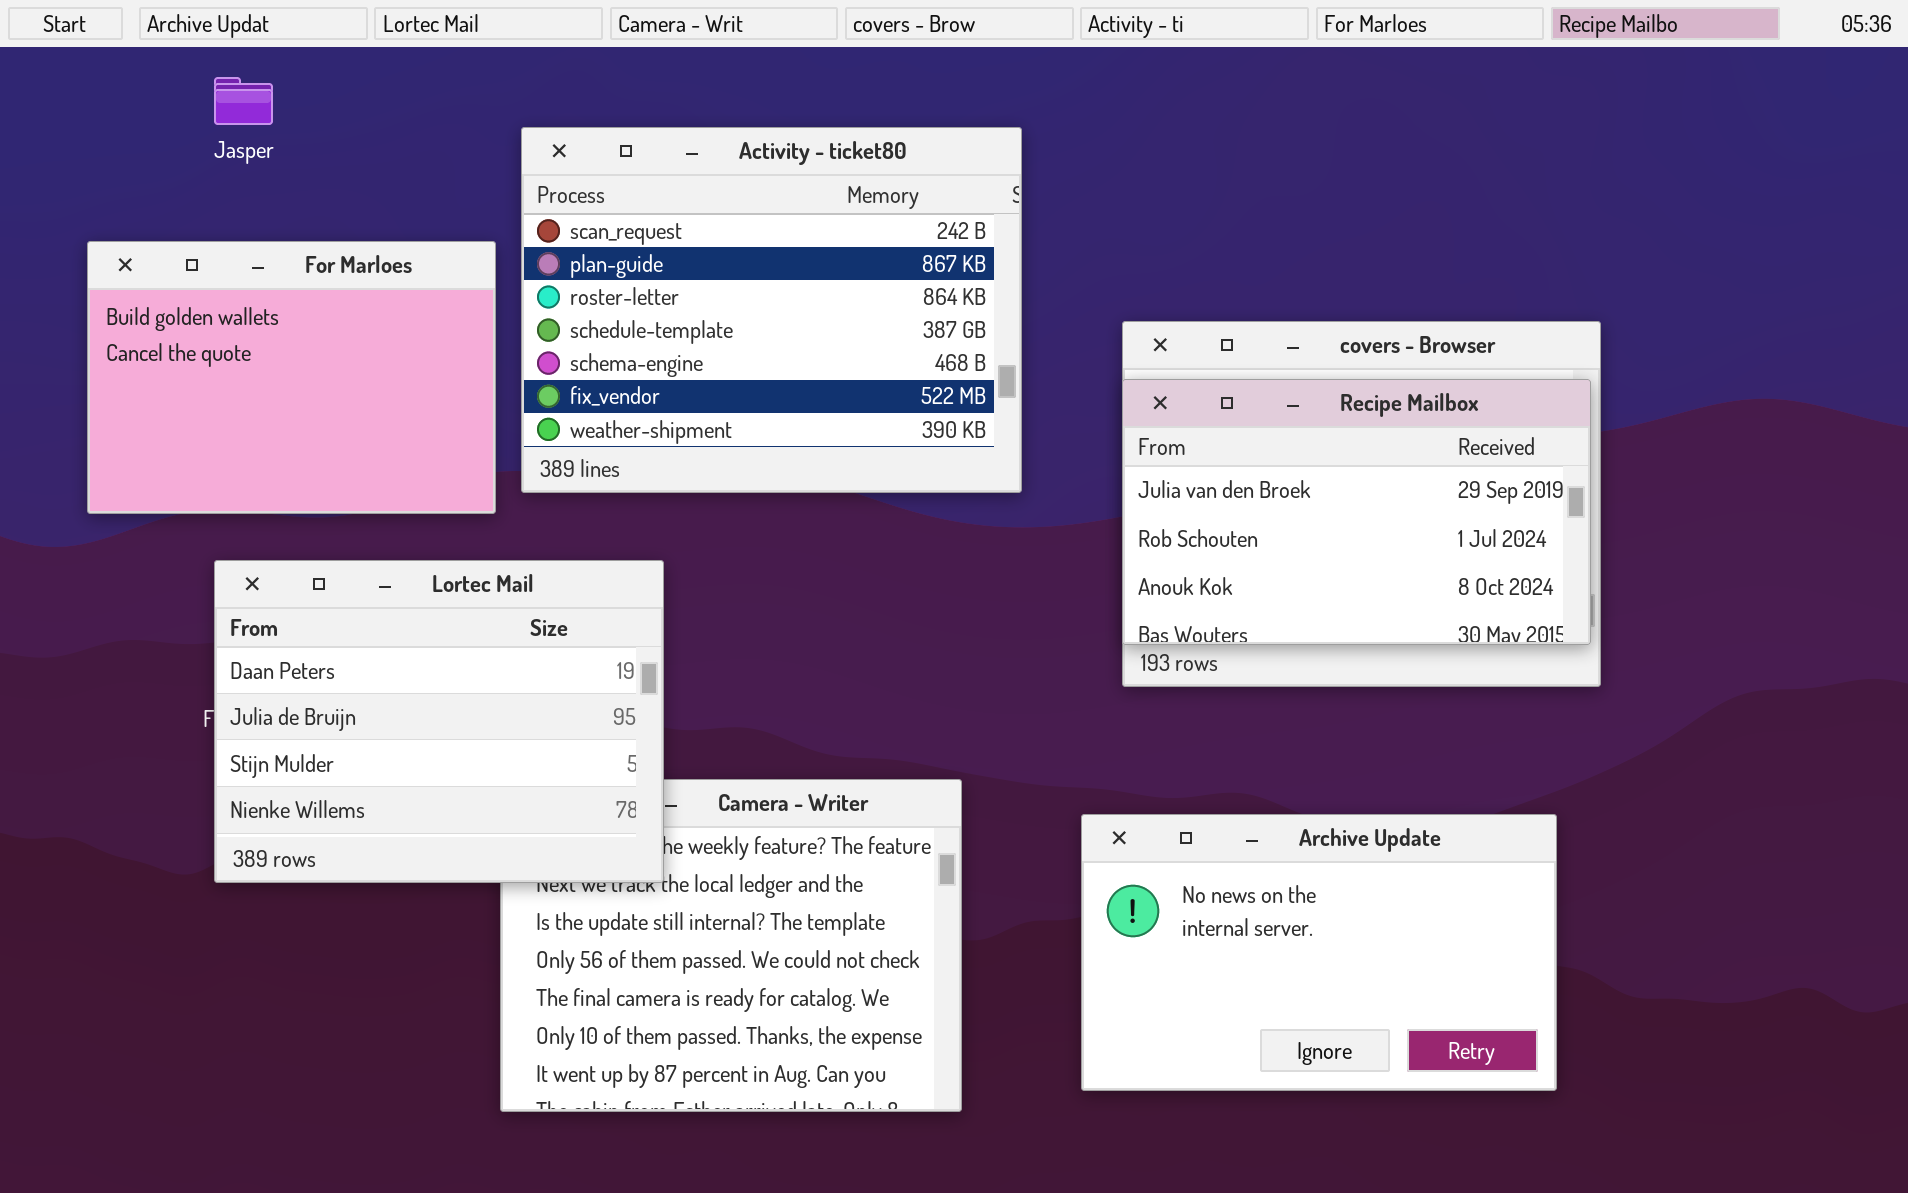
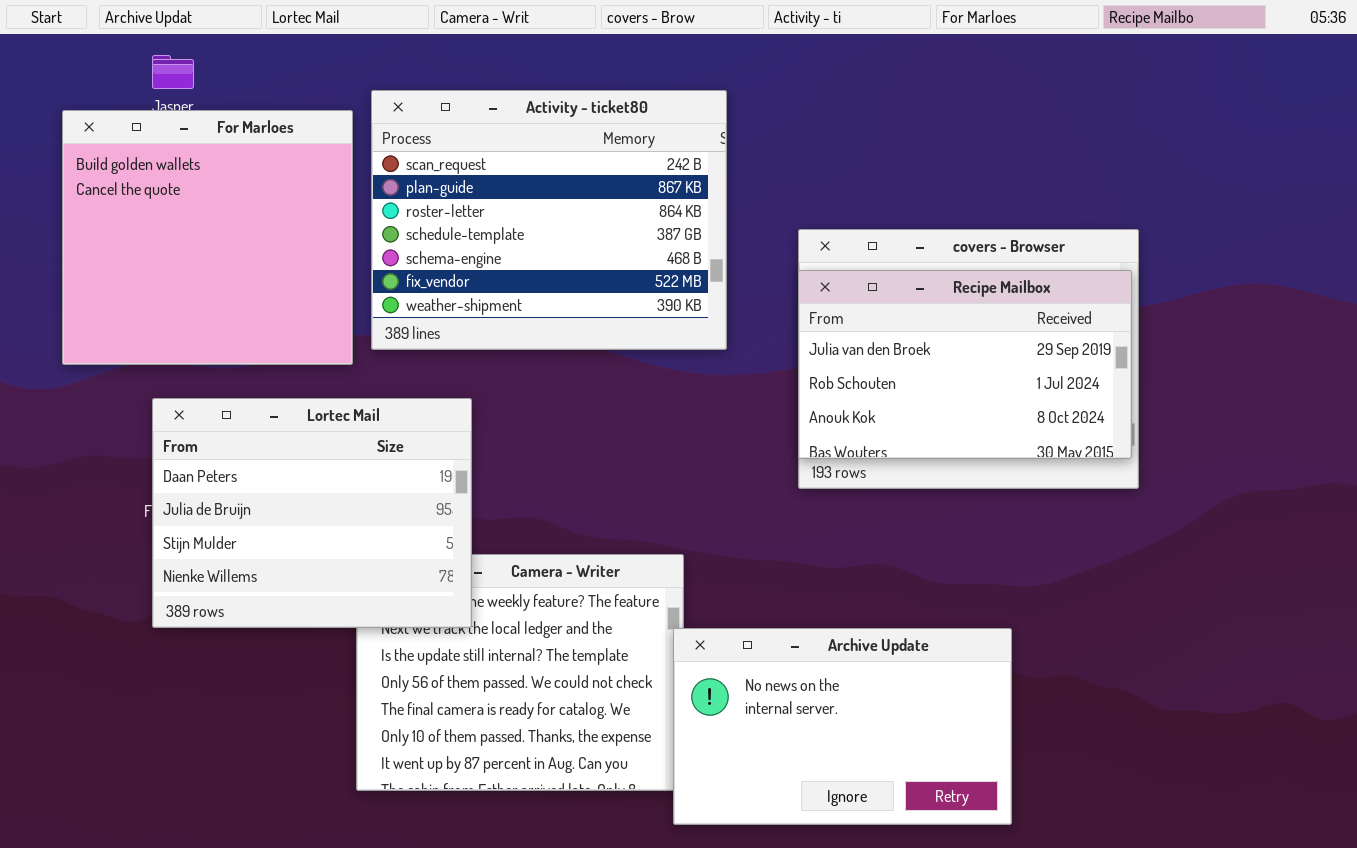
For Marloes: [87,241,496,514] -> [62,110,353,365], resized
Archive Update: [1081,814,1557,1091] -> [673,628,1012,825], moved

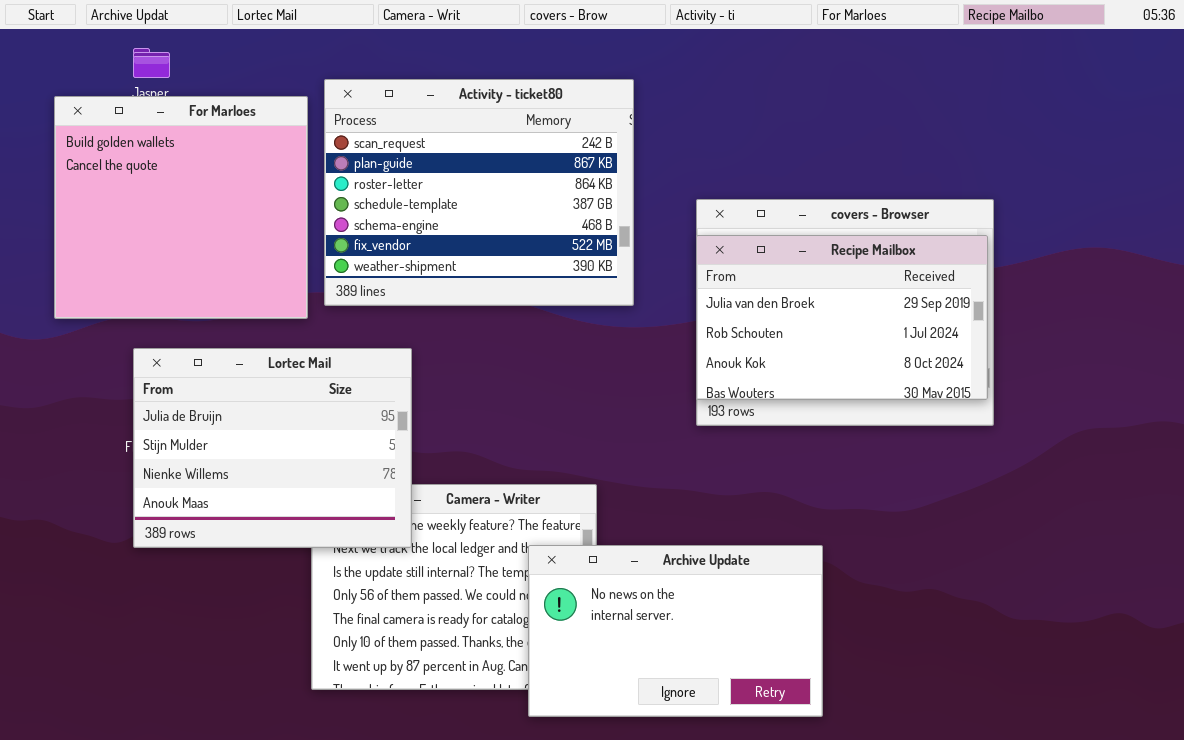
Lortec Mail: [152,398,472,628] -> [133,348,412,548], scrolled down 1 row
Archive Update: [673,628,1012,825] -> [528,545,823,717], moved

